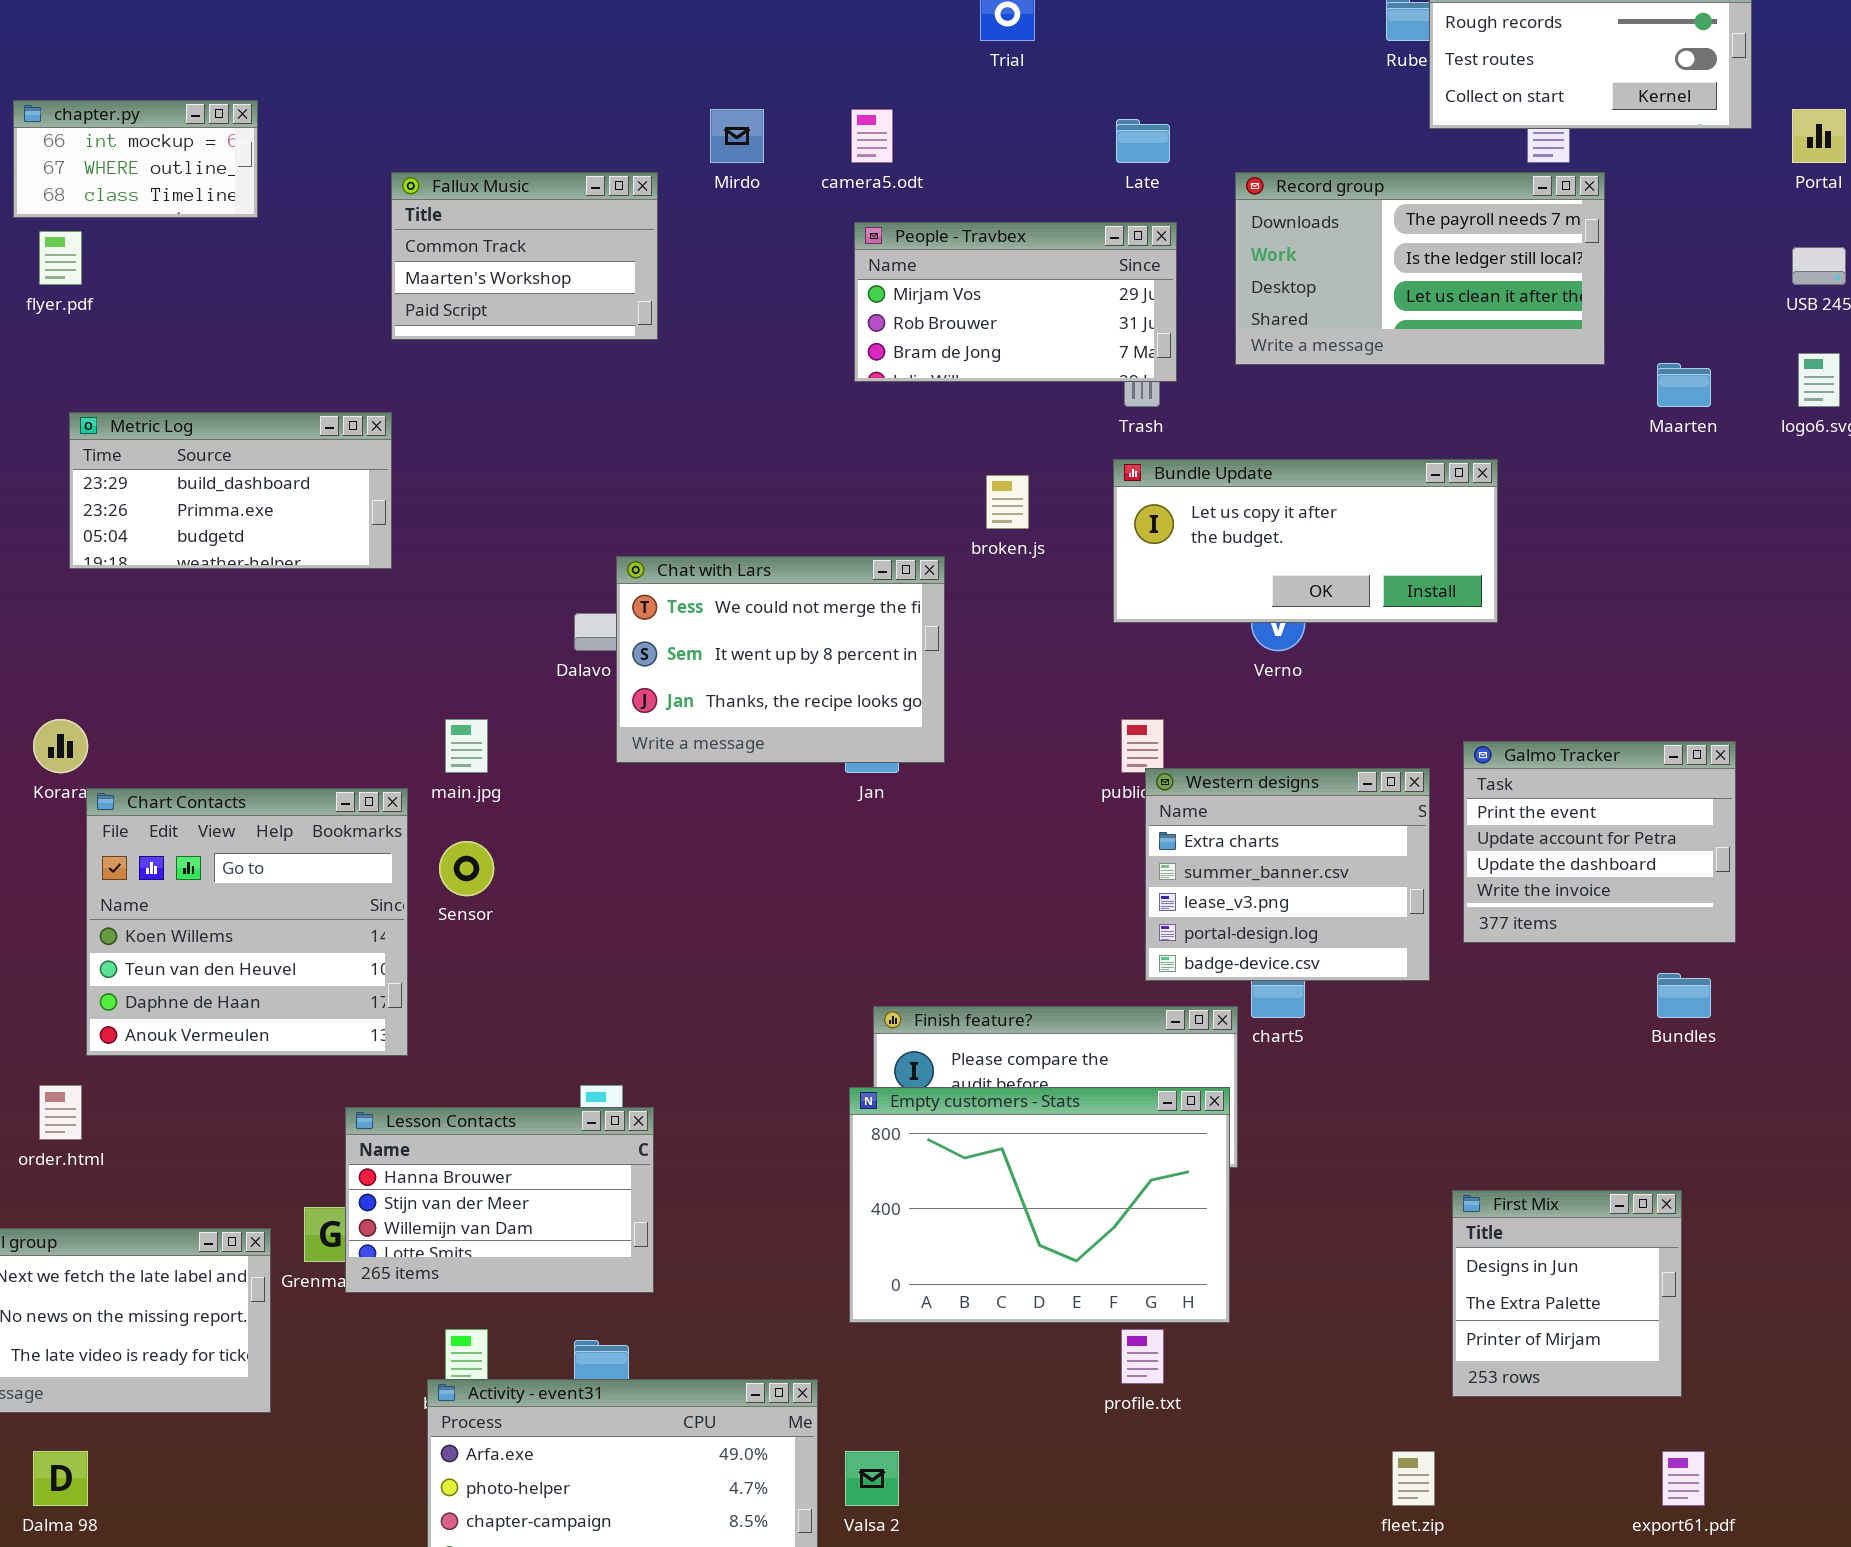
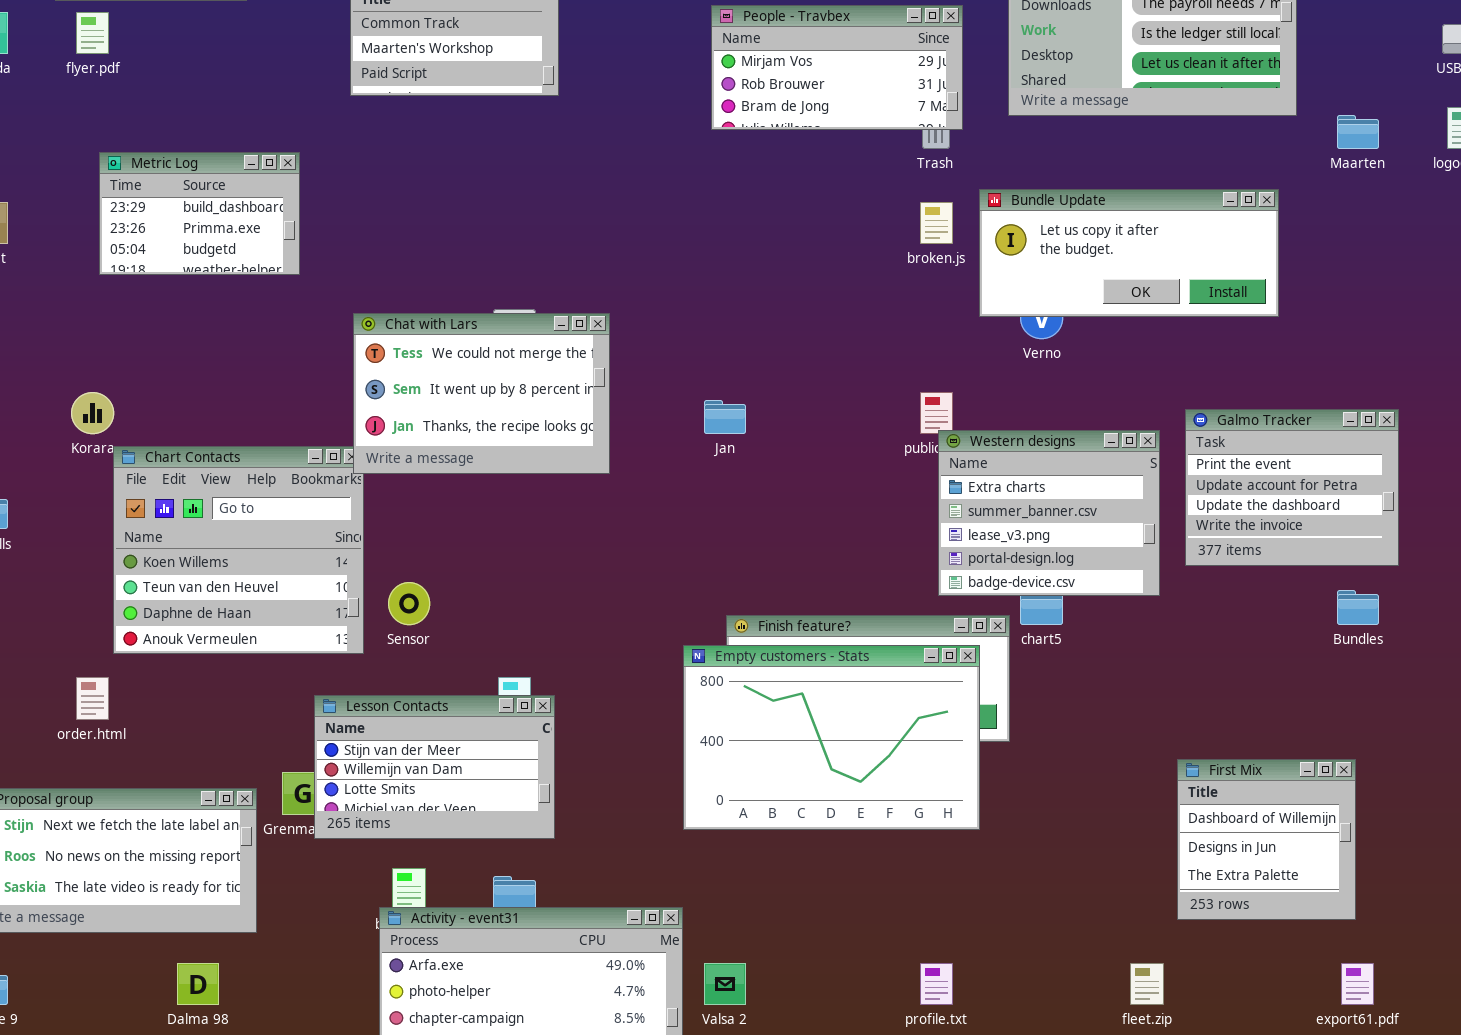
Metric Log: [69,412,392,569] -> [99,152,300,275], resized
Bundle Update: [1113,459,1498,623] -> [979,189,1279,317], moved
broken.js: [986,475,1029,529] -> [920,202,953,244], moved
Chat with Lars: [616,556,945,763] -> [353,313,610,474], moved
Sensor: [439,841,494,896] -> [388,582,430,625], moved
Empty customers - Stats: [849,1087,1230,1323] -> [683,645,980,830], moved
Lesson Contacts: [345,1107,654,1293] -> [314,695,555,839], scrolled down 1 row
First Mix: [1452,1190,1682,1397] -> [1177,759,1356,920], scrolled up 1 row
profile.txt: [1121,1329,1164,1384] -> [920,963,953,1005], moved
Dalma 98: [33,1451,88,1506] -> [177,963,219,1005], moved

